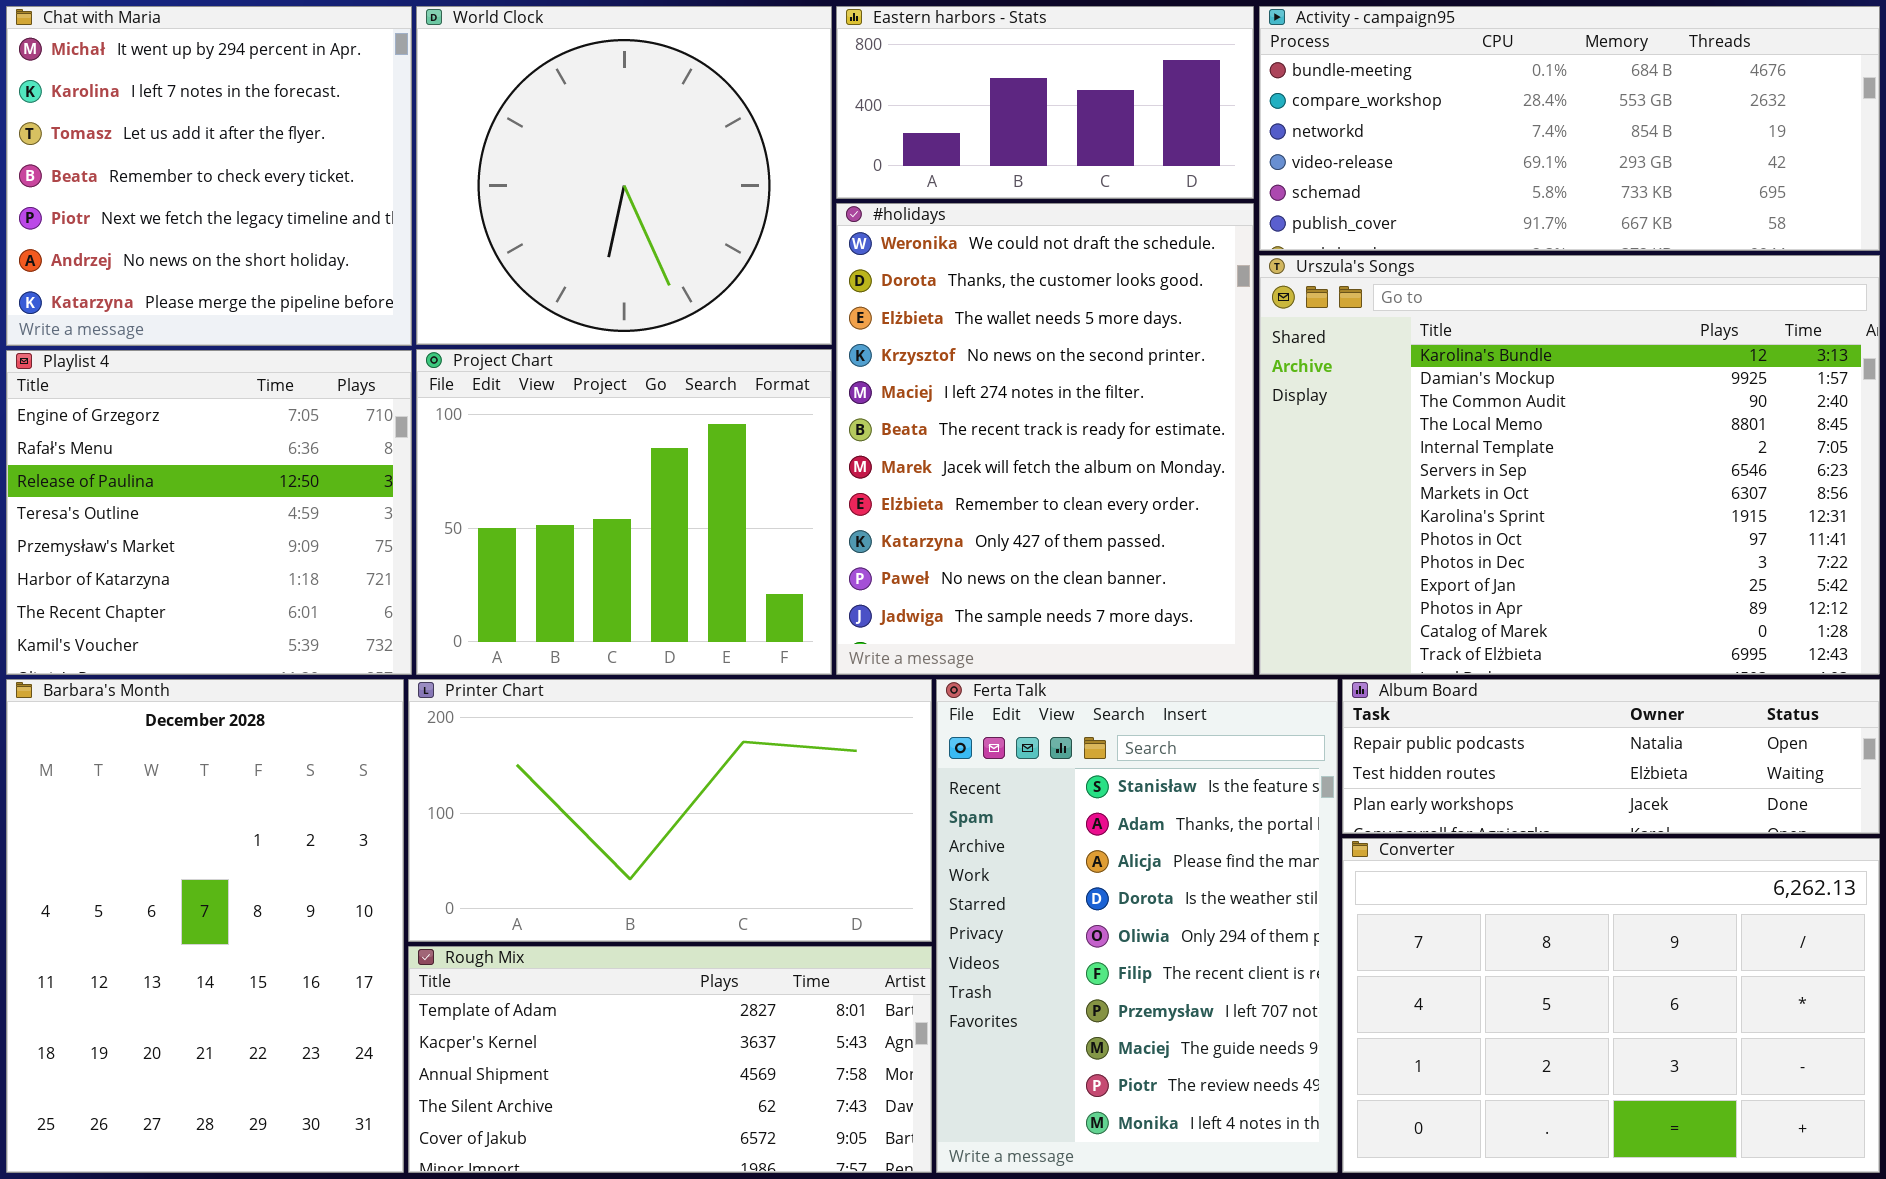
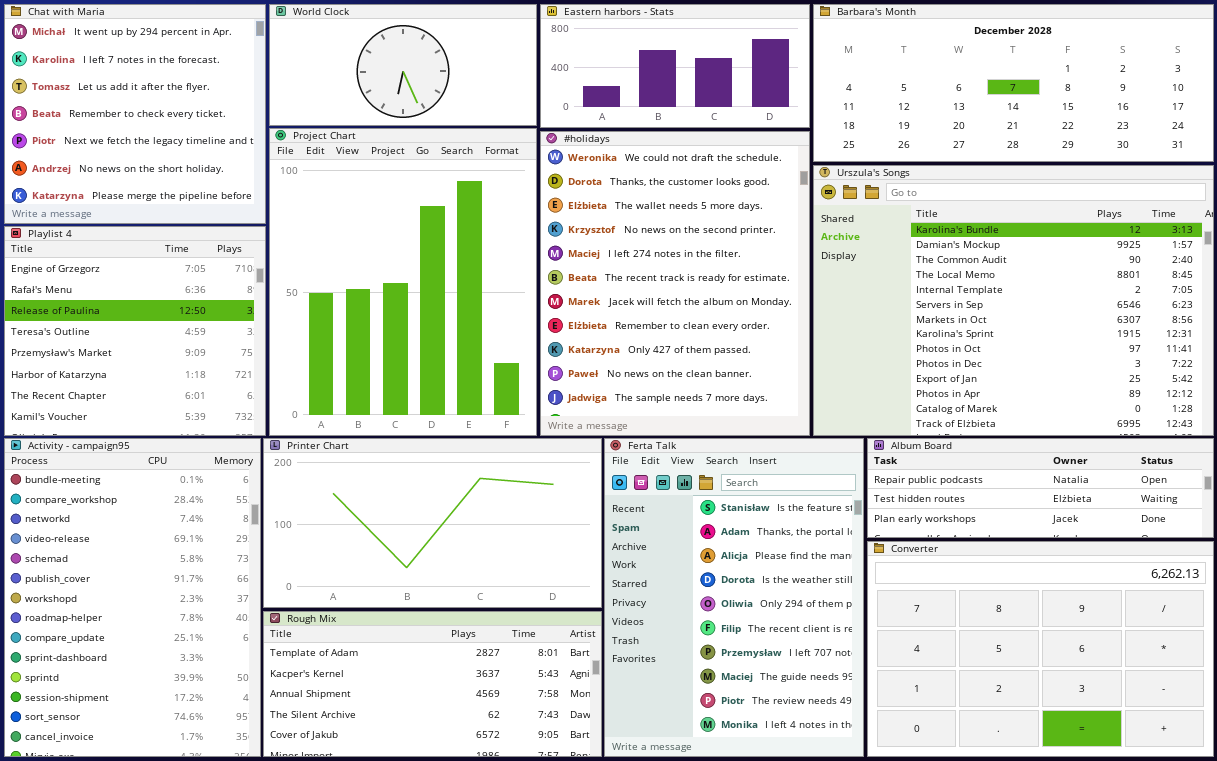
World Clock: [416,6,832,345] -> [269,4,537,126], resized
Activity - campaign95: [1259,6,1880,251] -> [4,438,261,757], moved, resized
Project Chart: [416,349,832,675] -> [269,128,537,436], resized
Barbara's Month: [6,679,404,1173] -> [813,4,1214,162], moved, resized

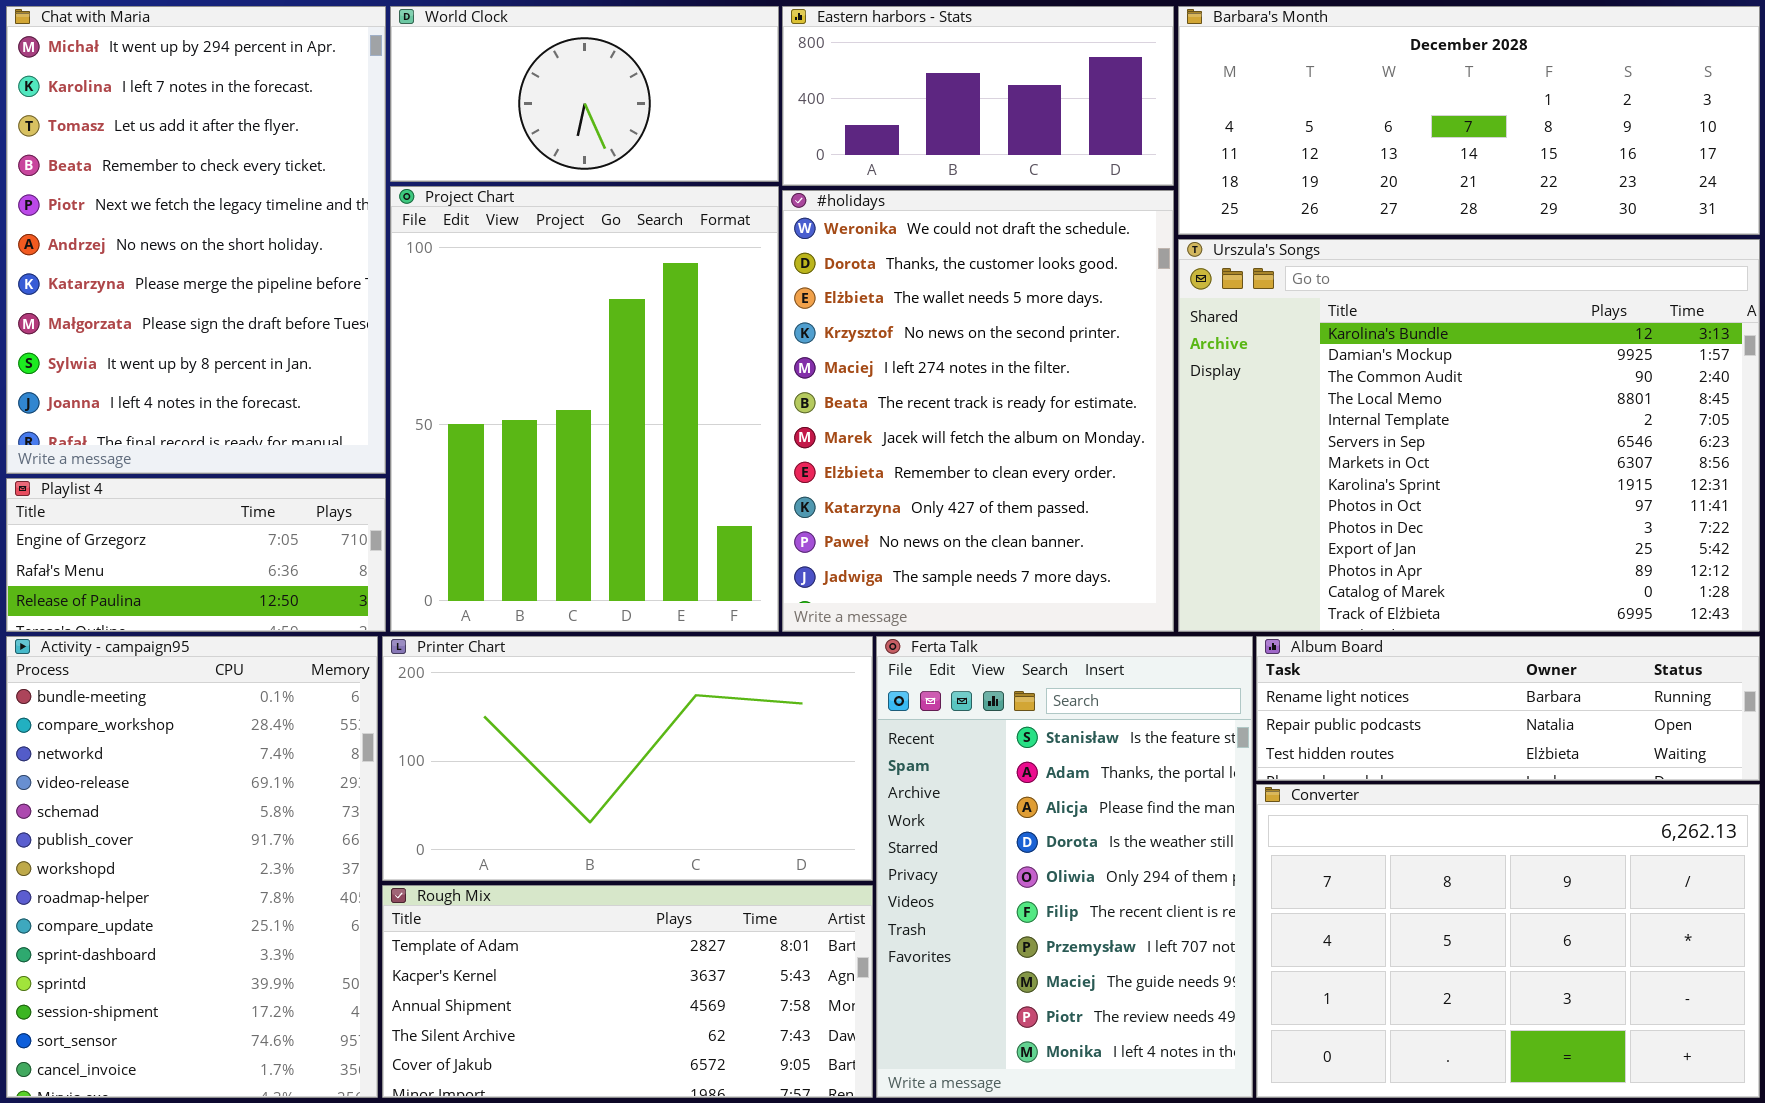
Chat with Maria: [4,4,266,224] -> [6,6,386,474], resized
Playlist 4: [4,226,266,436] -> [6,478,386,632], resized
Album Board: [867,438,1214,538] -> [1256,636,1760,781], scrolled up 1 row

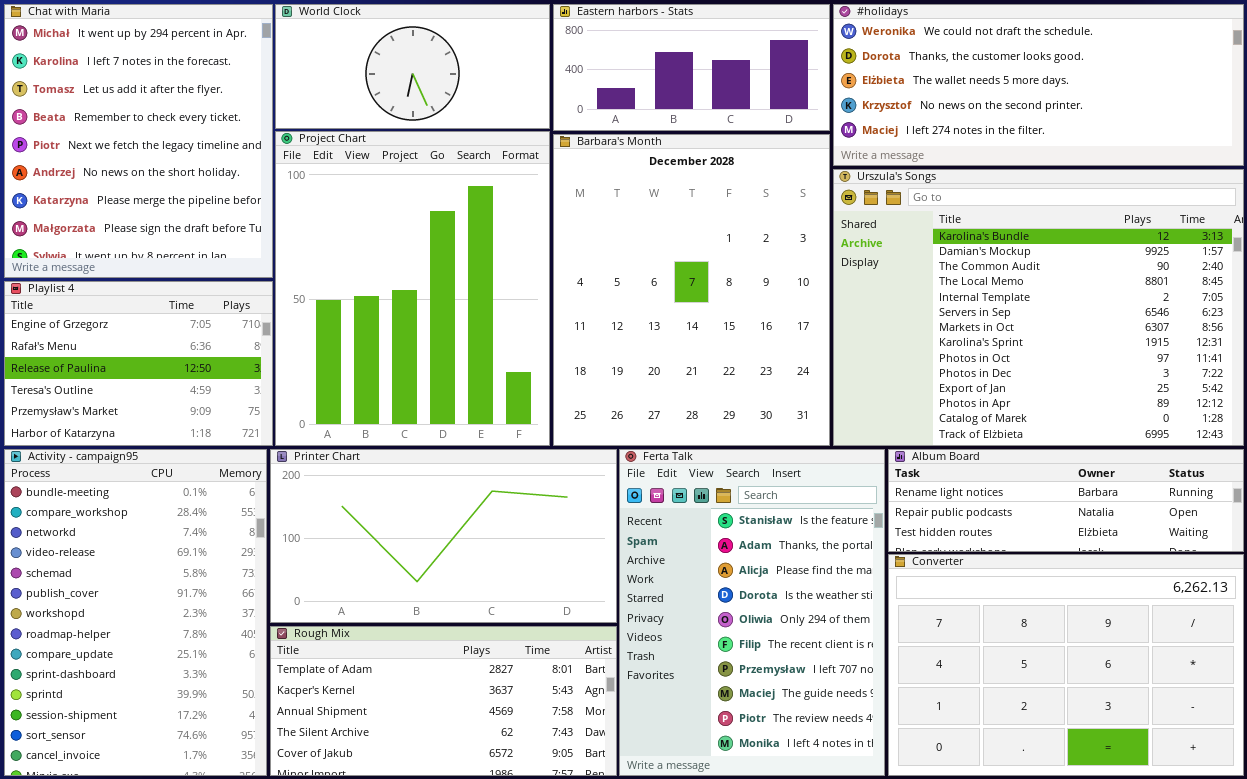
Chat with Maria: [6,6,386,474] -> [4,4,273,278], resized
Barbara's Month: [1178,6,1760,235] -> [553,134,830,446], moved, resized
#holidays: [782,190,1174,632] -> [833,4,1244,166], moved, resized
Playlist 4: [6,478,386,632] -> [4,281,273,446], resized

